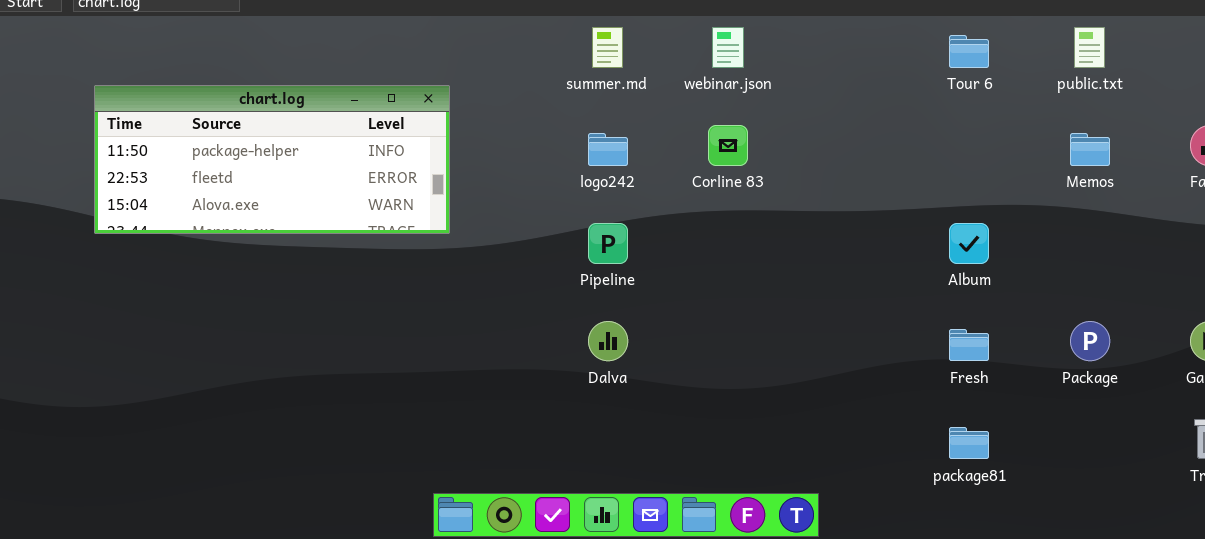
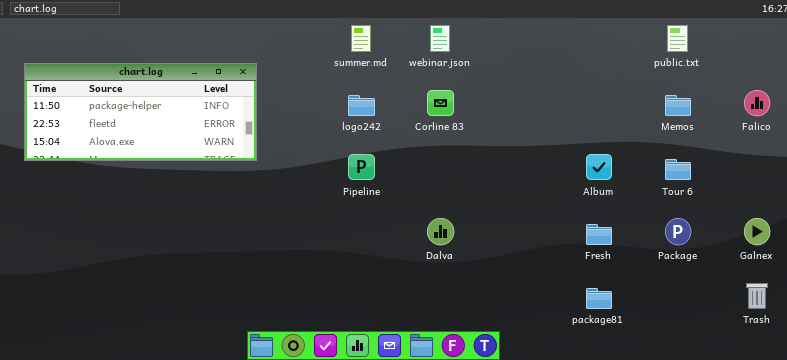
Tour 6: [949,35,989,68] -> [665,159,691,180], moved
Dalva: [588,321,628,361] -> [427,218,454,245], moved

